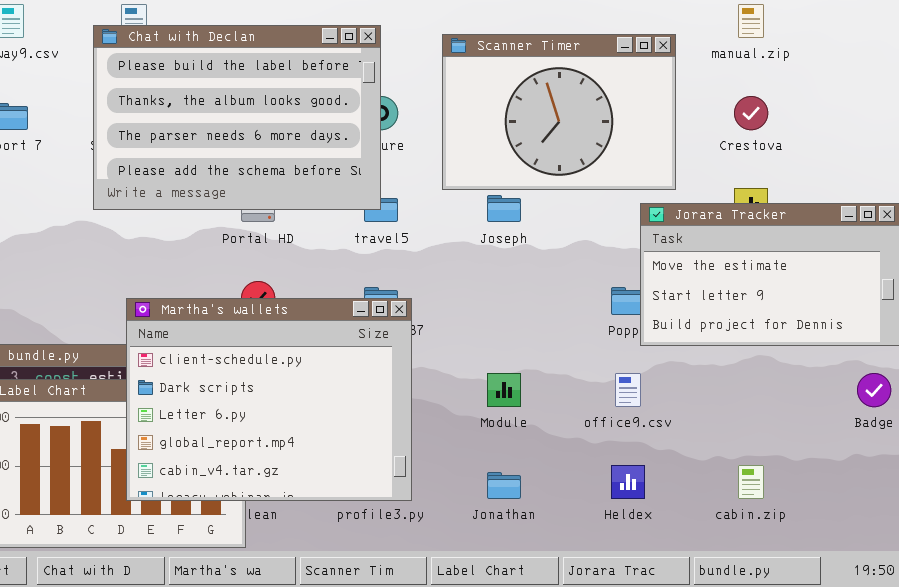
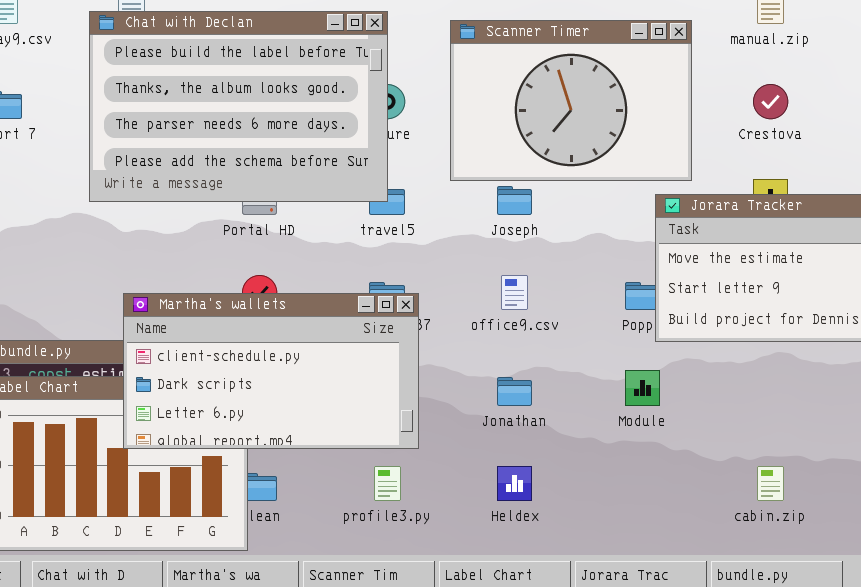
Martha's wallets: [126,298,412,501] -> [123,293,419,449], resized
Module: [487,373,521,407] -> [625,370,660,406], moved
office9.csv: [615,373,641,407] -> [501,275,528,310], moved
Heldex: [611,465,645,499] -> [497,466,532,501], moved
Jonathan: [487,472,521,499] -> [497,377,532,406], moved

